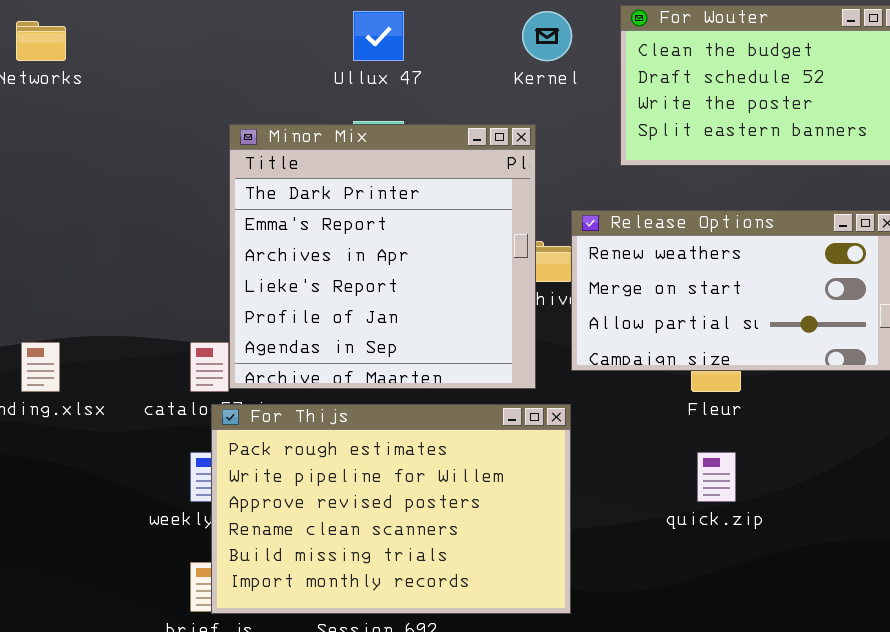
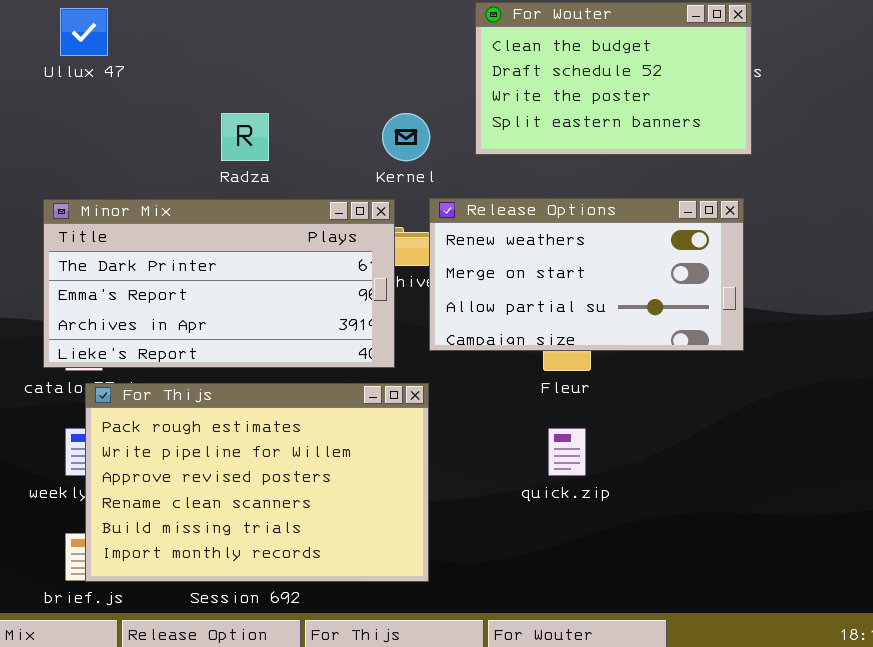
Ullux 47: [353,11,404,61] -> [60,8,108,56], moved
Kernel: [522,11,572,61] -> [382,113,430,161], moved
Minor Mix: [229,124,536,389] -> [43,199,395,368], resized

